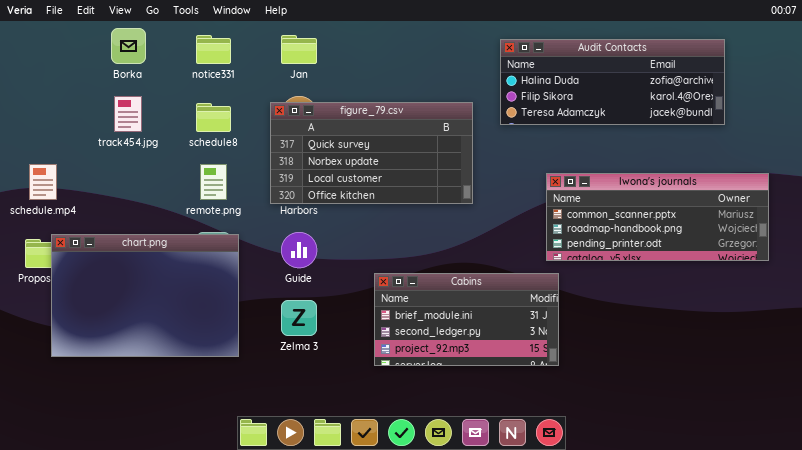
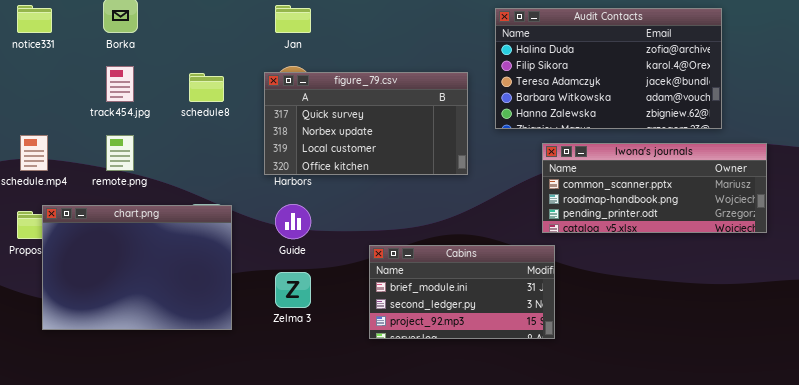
notice331: [196,35,231,64] -> [17,5,52,33], moved
Audit Contacts: [500,39,725,125] -> [495,8,722,129], resized
remote.png: [200,164,227,200] -> [106,135,134,171], moved

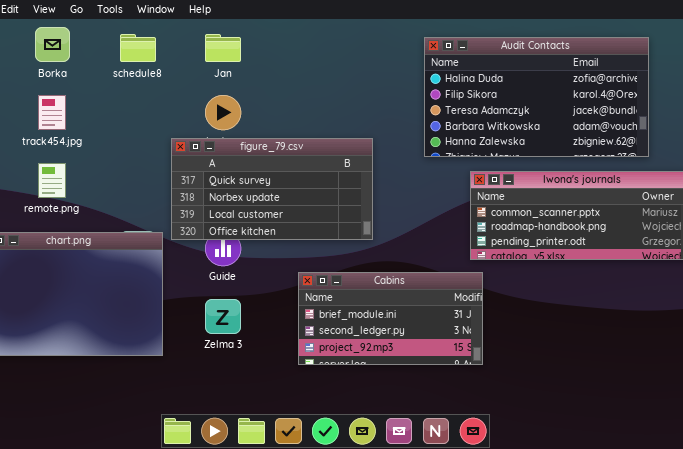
figure_79.csv: [264,72,468,175] -> [171,138,373,240], moved
schedule8: [189,73,224,102] -> [120,34,156,62], moved

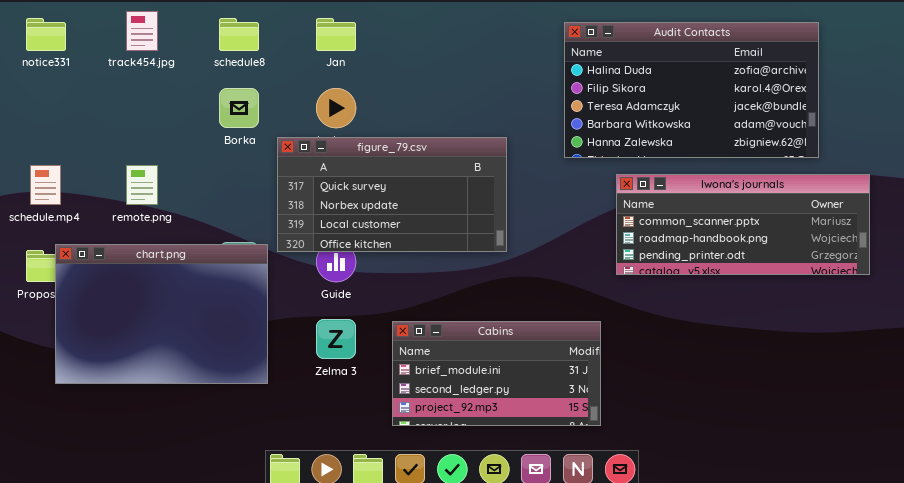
Borka: [35,27,70,62] -> [219,88,259,128], moved
track454.jpg: [38,95,66,130] -> [126,11,158,51], moved
Cabins: [298,272,483,365] -> [392,321,601,426], moved

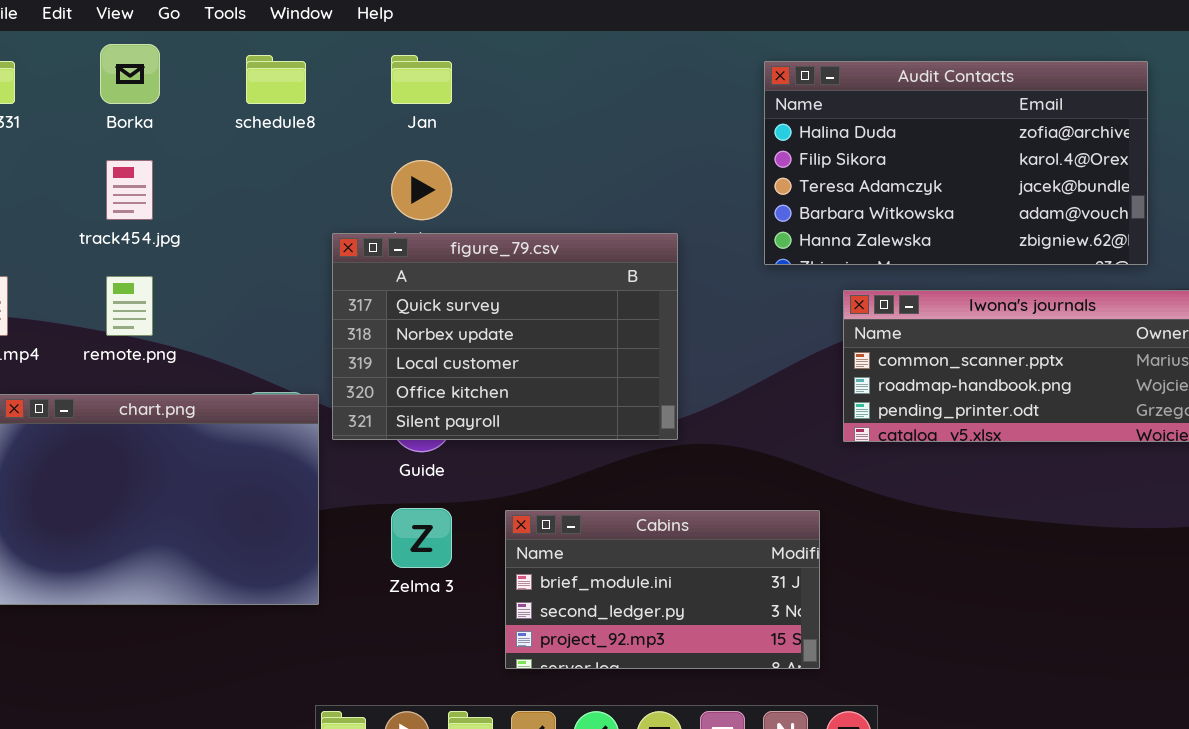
track454.jpg: [126,11,158,51] -> [106,160,153,220], moved
Borka: [219,88,259,128] -> [100,44,160,104], moved
figure_79.csv: [277,137,507,252] -> [332,233,678,440], resized

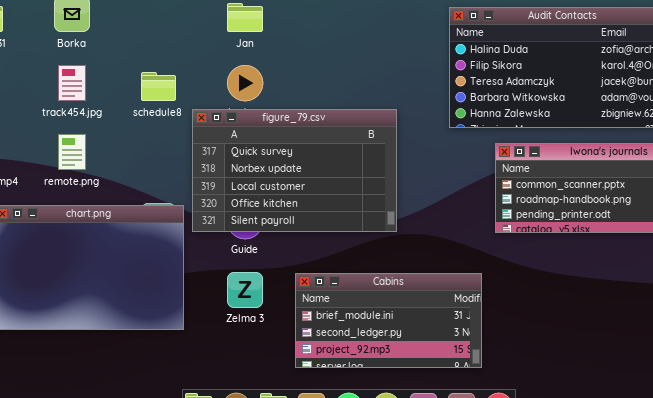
schedule8: [246,55,306,104] -> [141,72,176,101], moved

